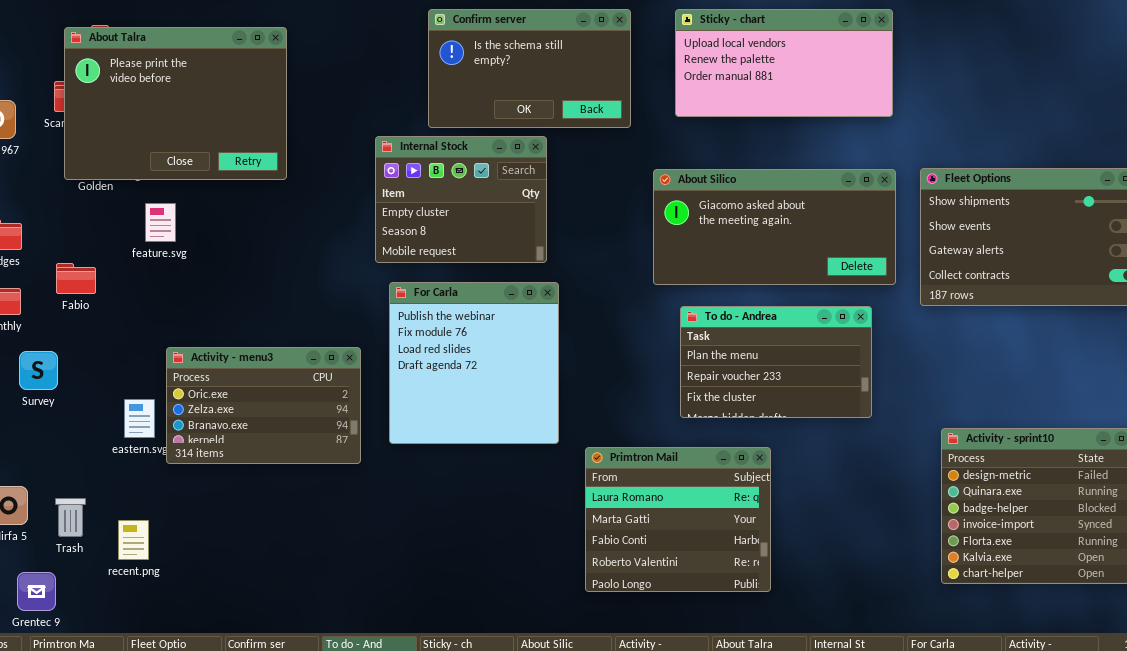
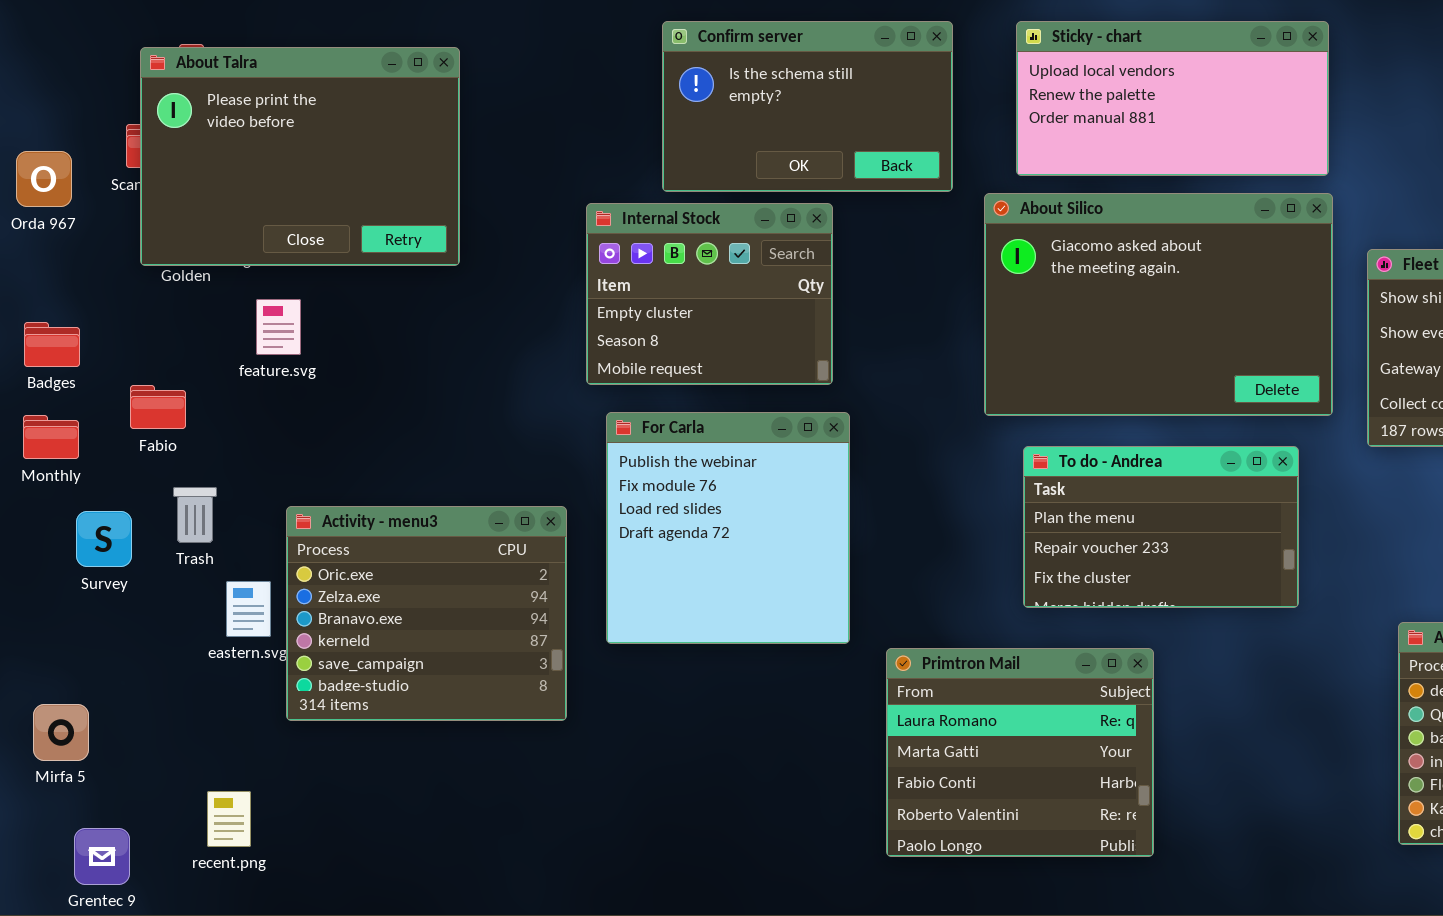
About Silico: [653,169,896,285] -> [984,193,1333,416], resized
Activity - menu3: [166,347,361,464] -> [286,506,567,721], resized
Trash: [55,498,86,537] -> [173,487,217,543], moved
recent.png: [118,520,149,560] -> [207,791,251,847], moved

